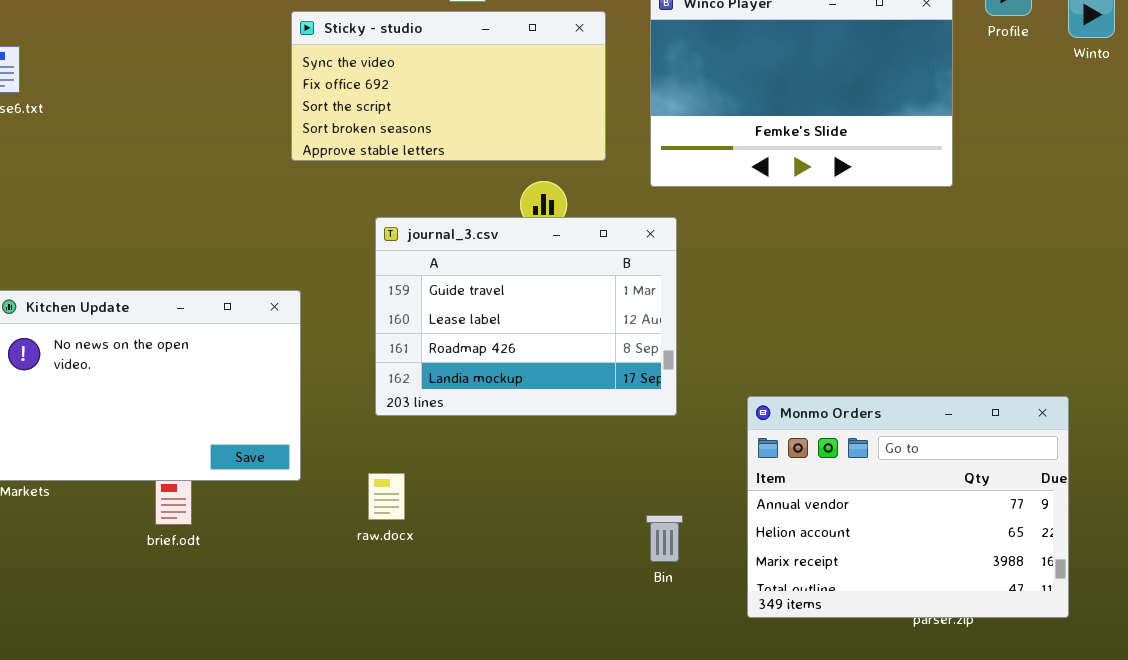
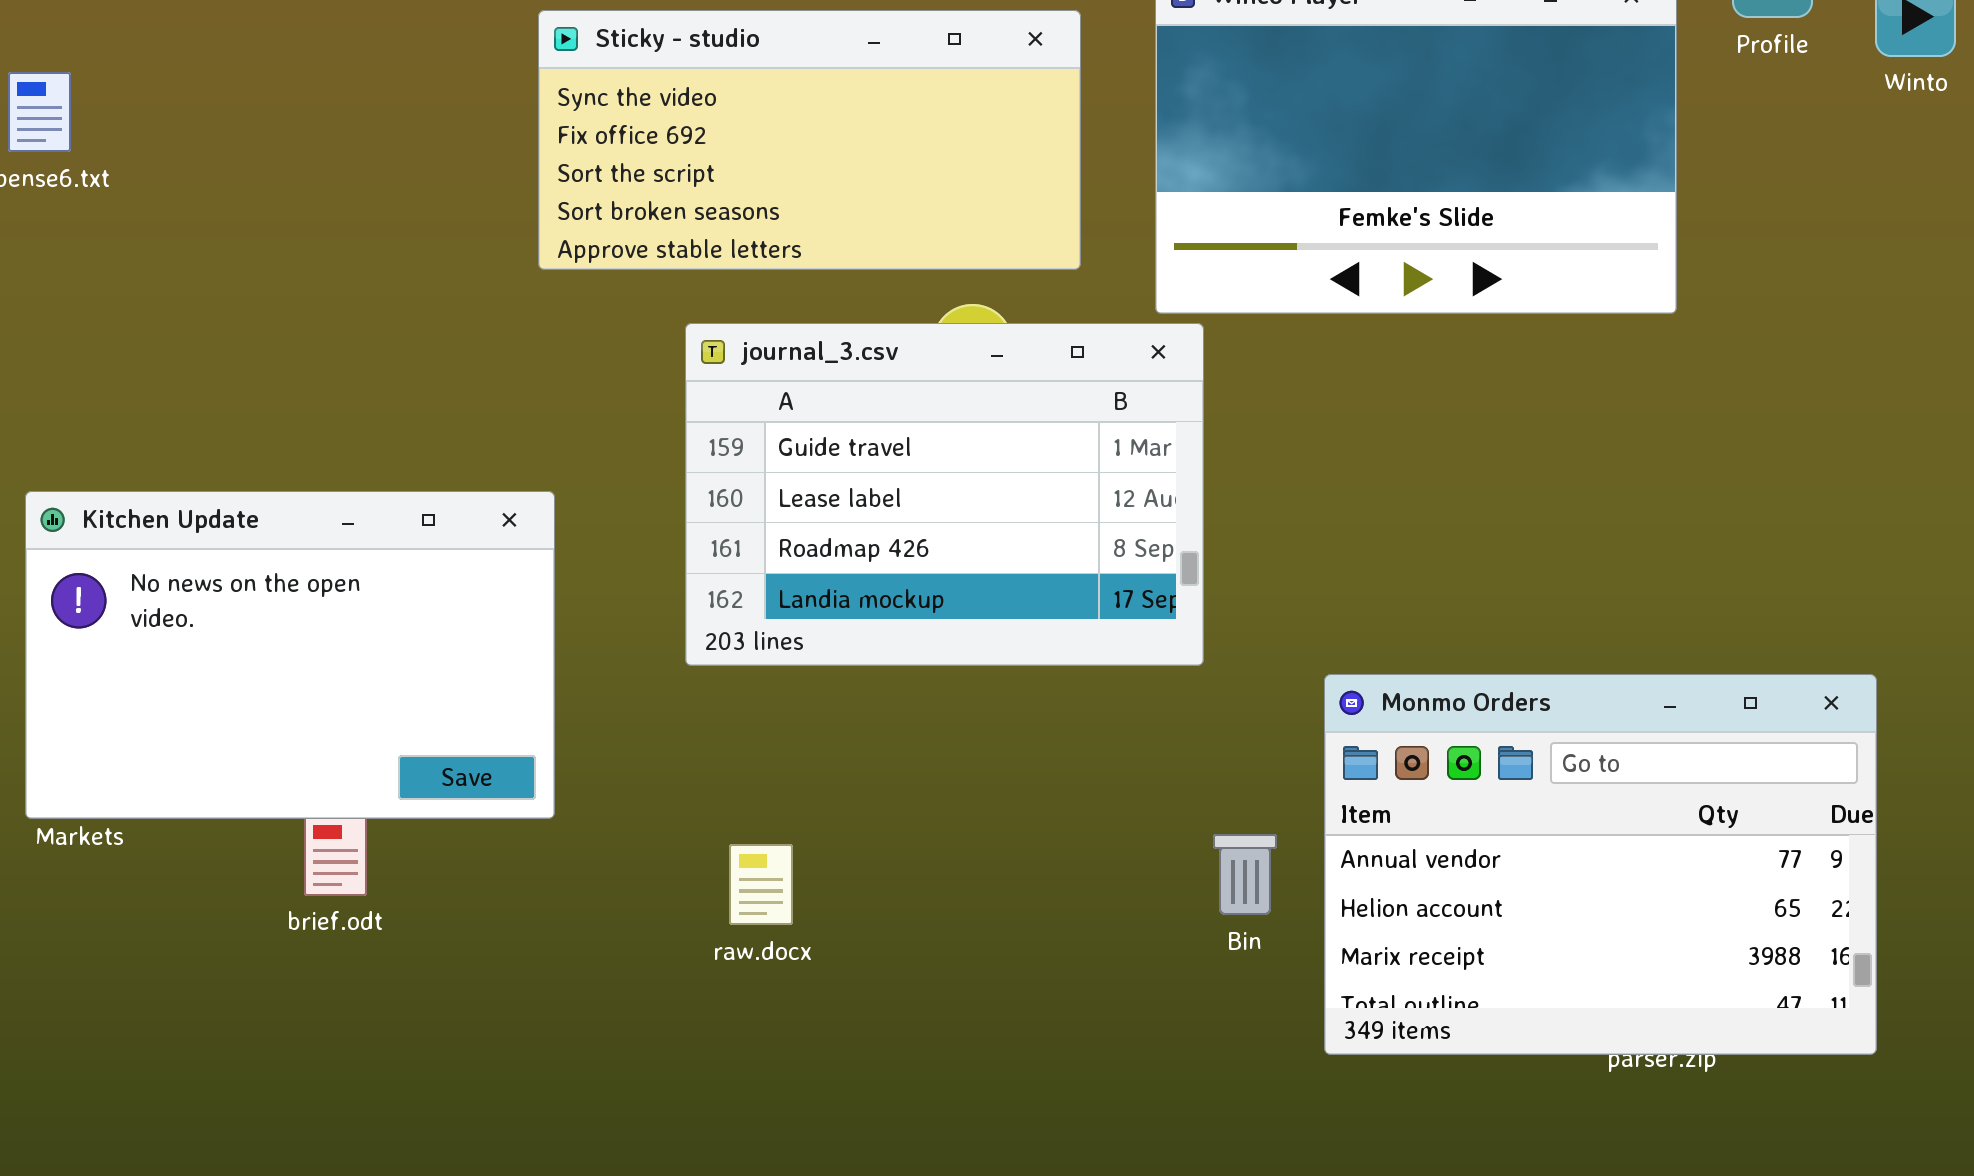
journal_3.csv: [375,217,677,416] -> [685,323,1204,666], moved
raw.docx: [368,473,405,520] -> [729,844,793,925], moved
Bin: [646,515,683,562] -> [1213,834,1277,915], moved

